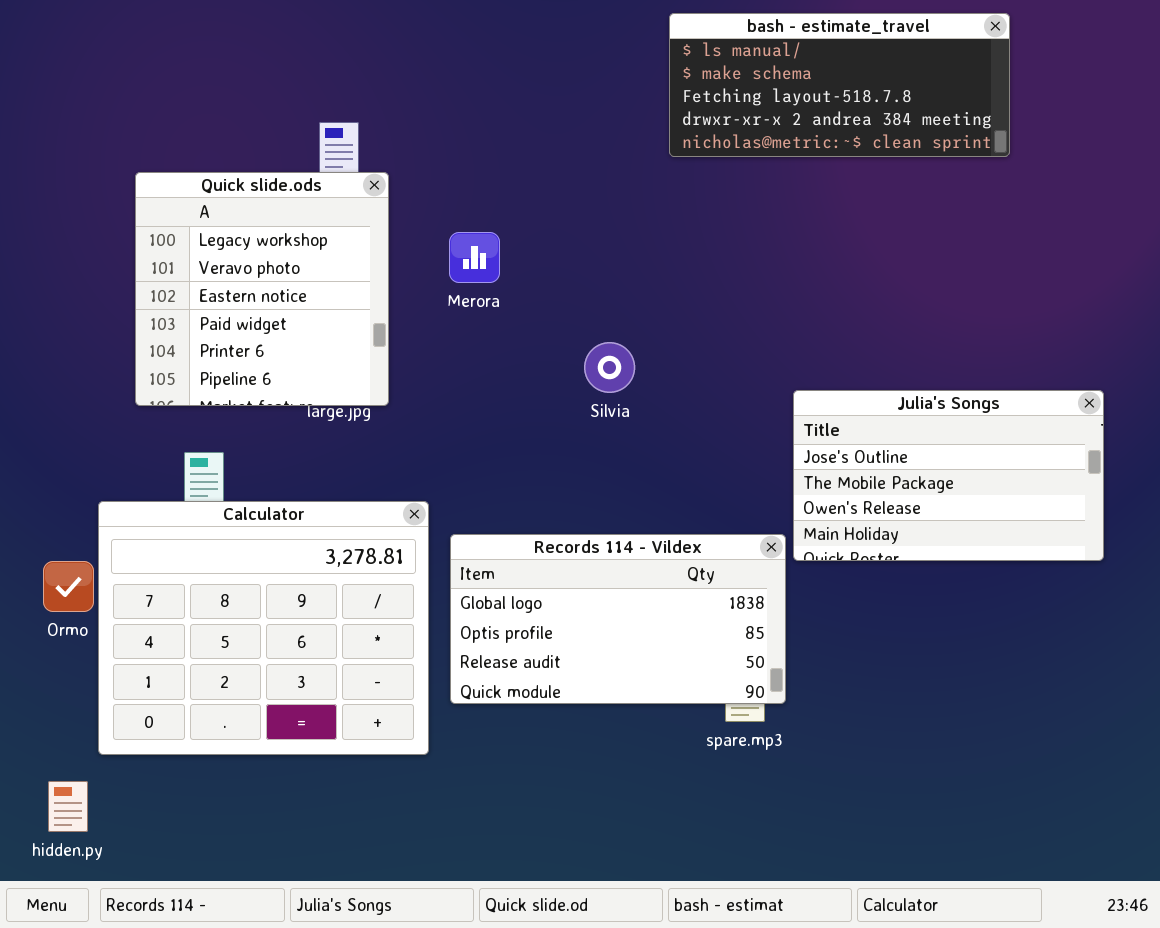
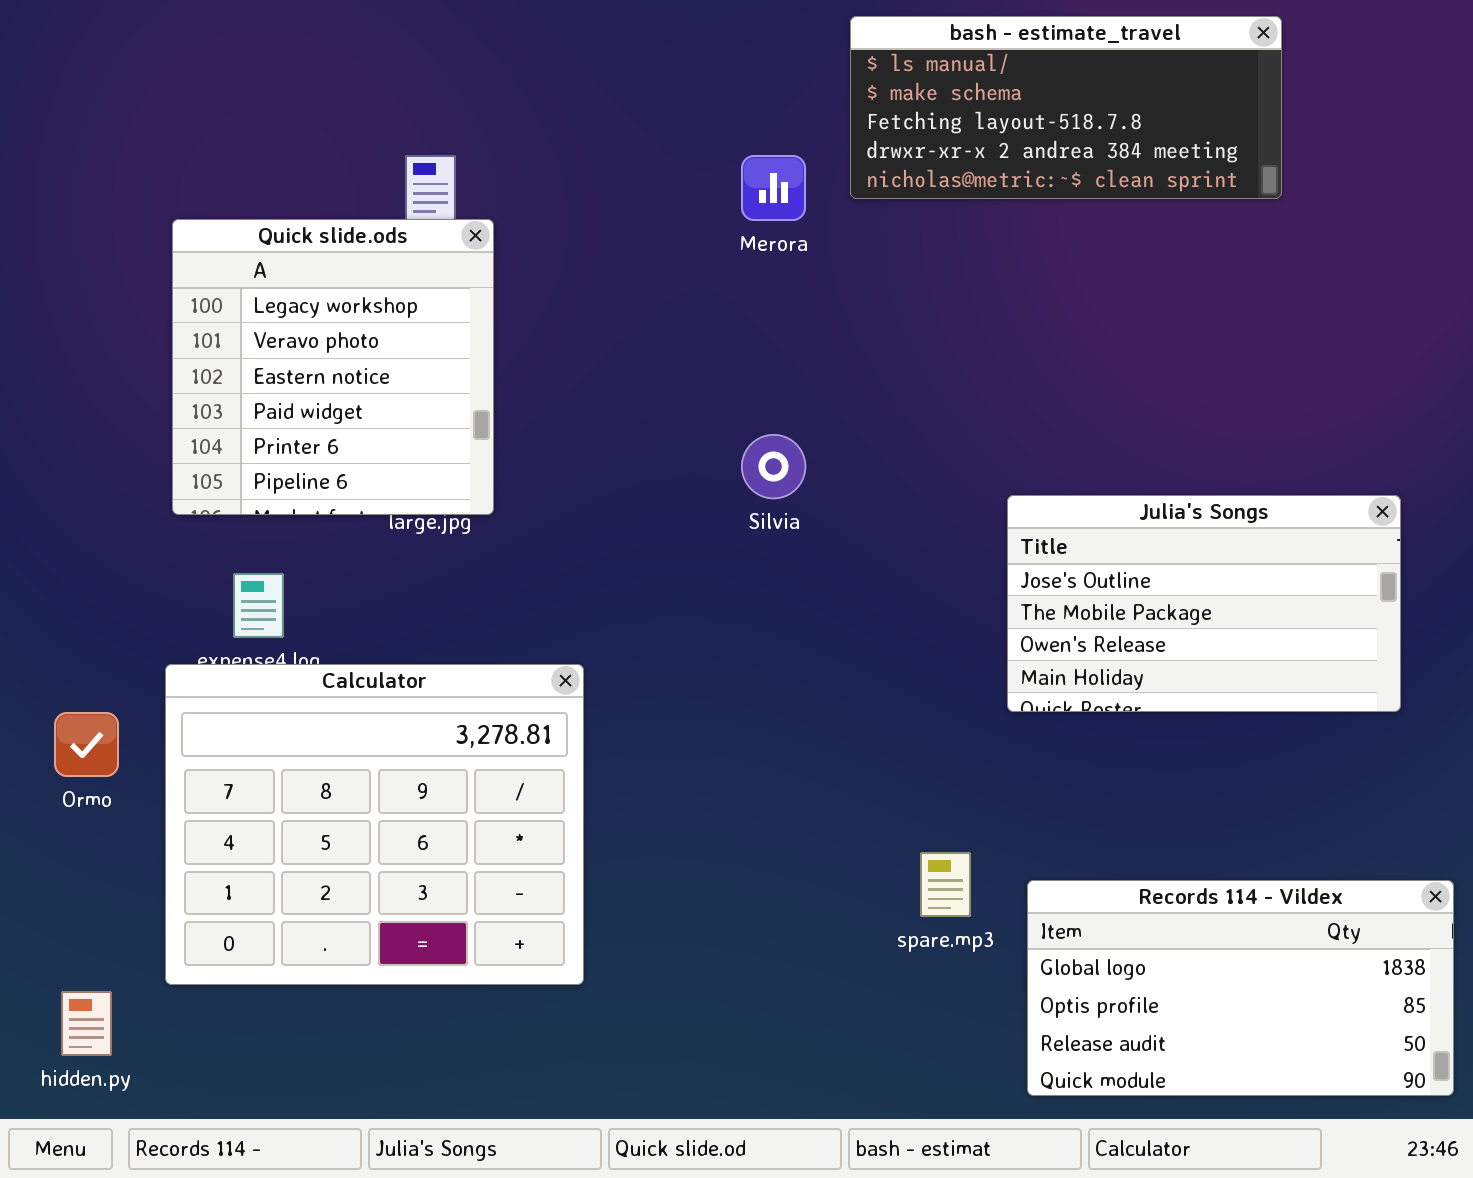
Merora: [449,232,500,283] -> [741,155,806,221], moved
Calculator: [98,501,429,755] -> [165,664,584,985], moved
Records 114 - Vildex: [450,534,786,704] -> [1027,880,1454,1096], moved

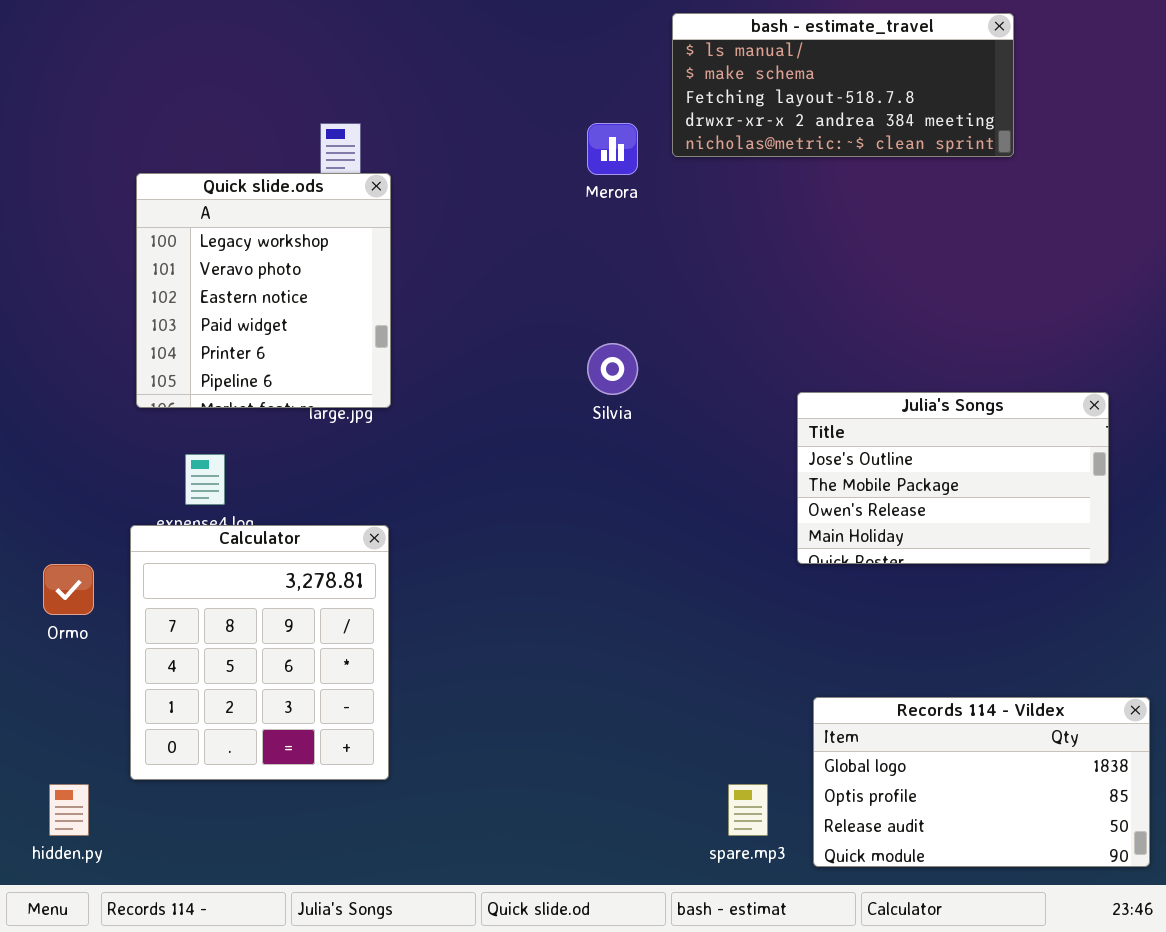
Calculator: [165,664,584,985] -> [130,525,389,780], resized
spare.mp3: [920,852,971,917] -> [728,784,768,836], moved

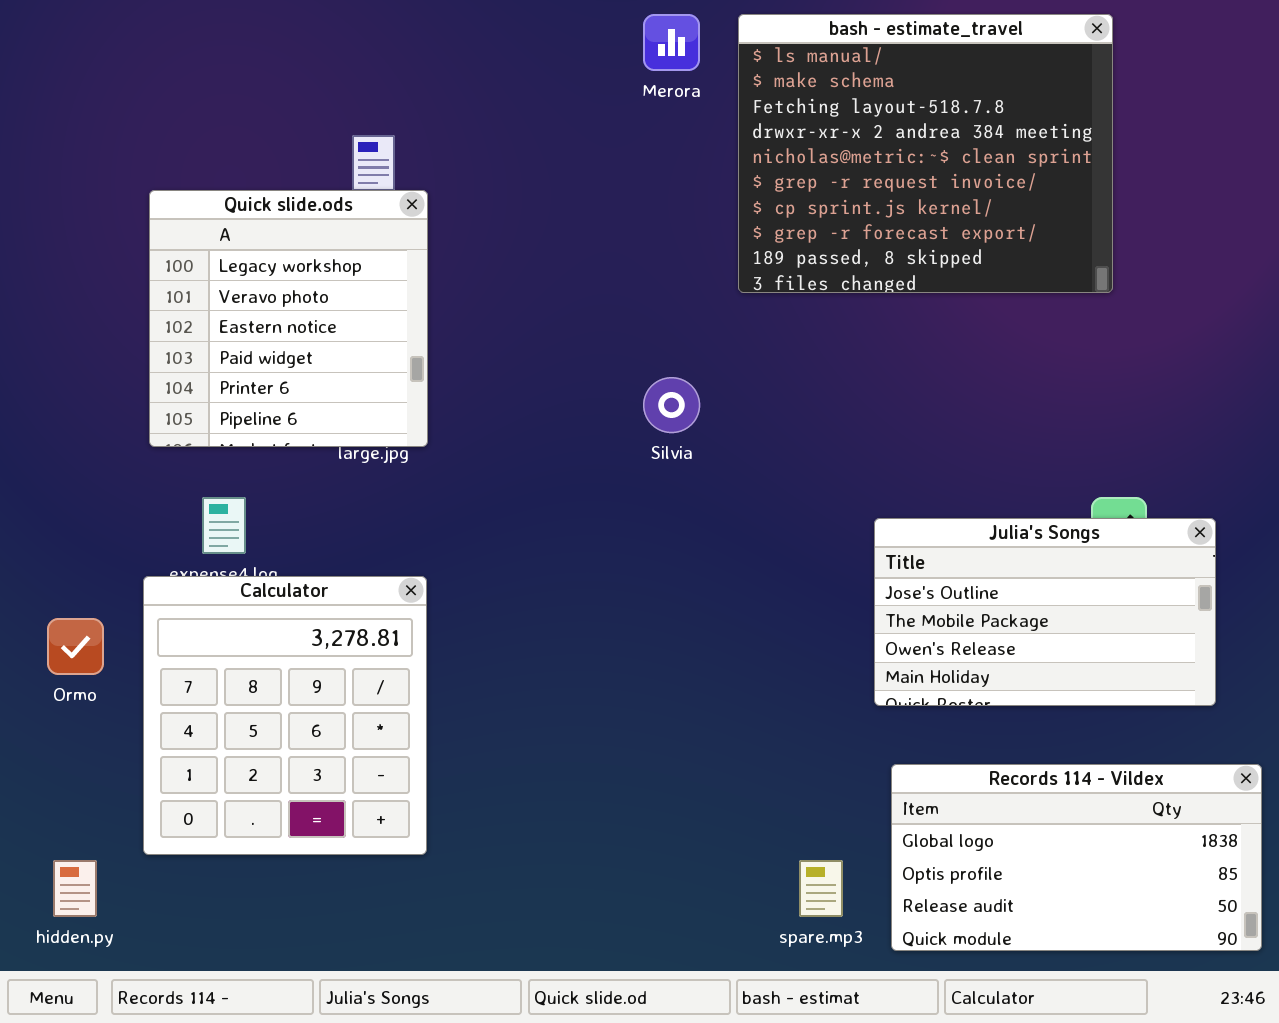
bash - estimate_travel: [672,13,1014,157] -> [738,14,1113,293], resized
Merora: [587,123,638,175] -> [643,14,700,71], moved
Julia's Songs: [797,392,1109,564] -> [874,518,1216,706], moved

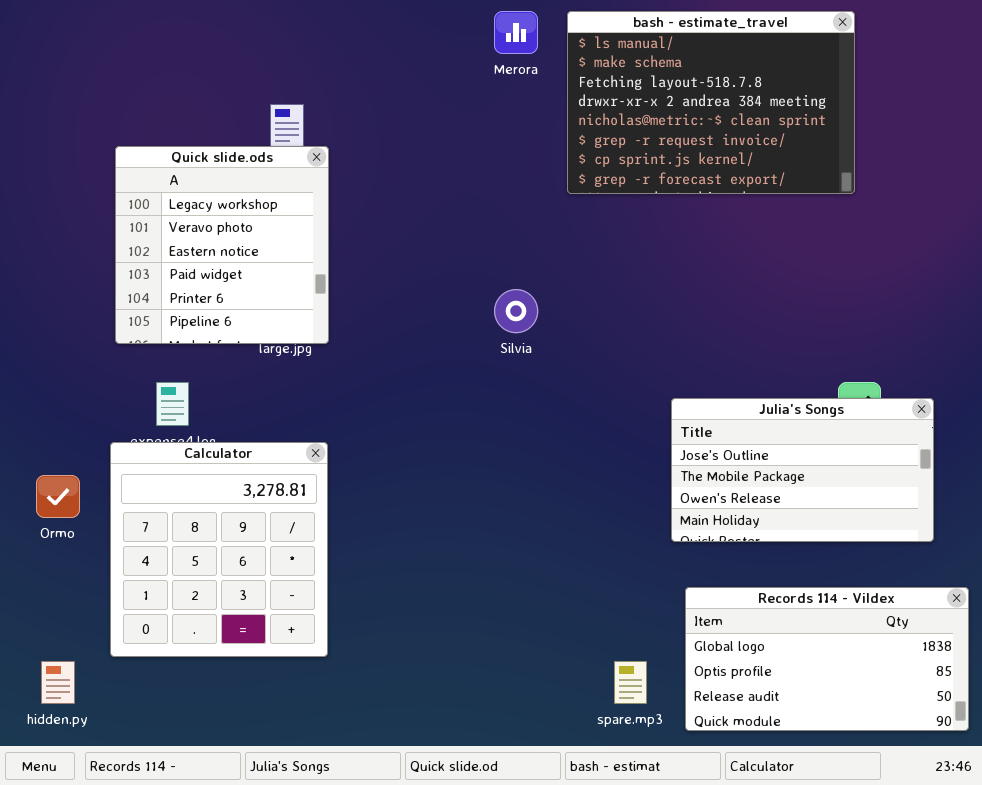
bash - estimate_travel: [738,14,1113,293] -> [567,11,855,194], resized

